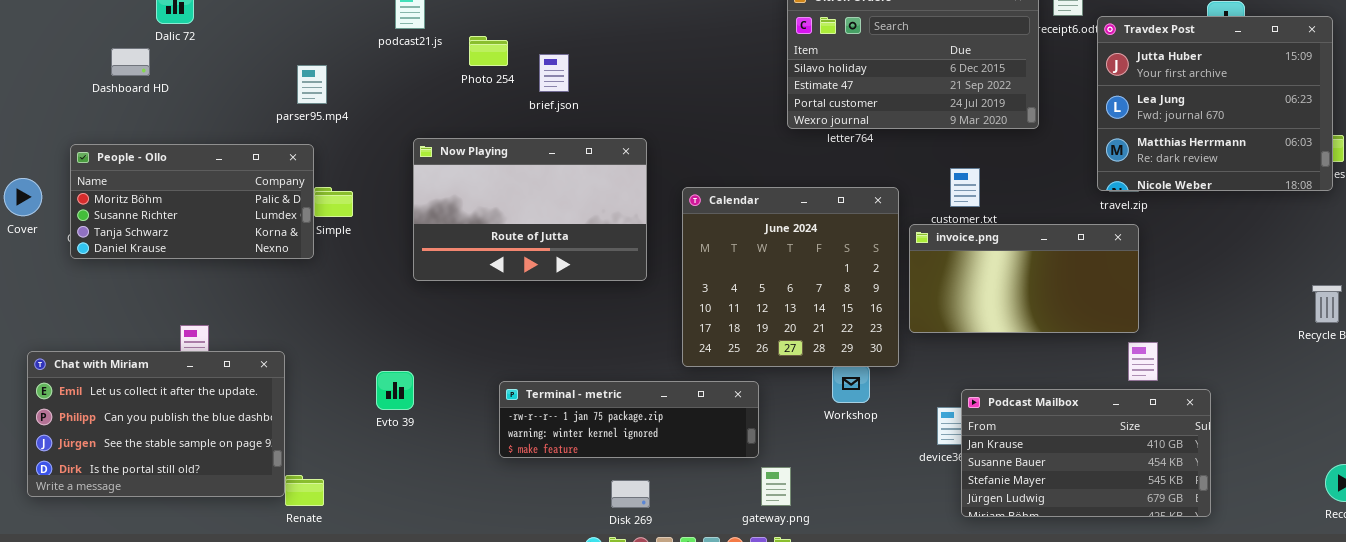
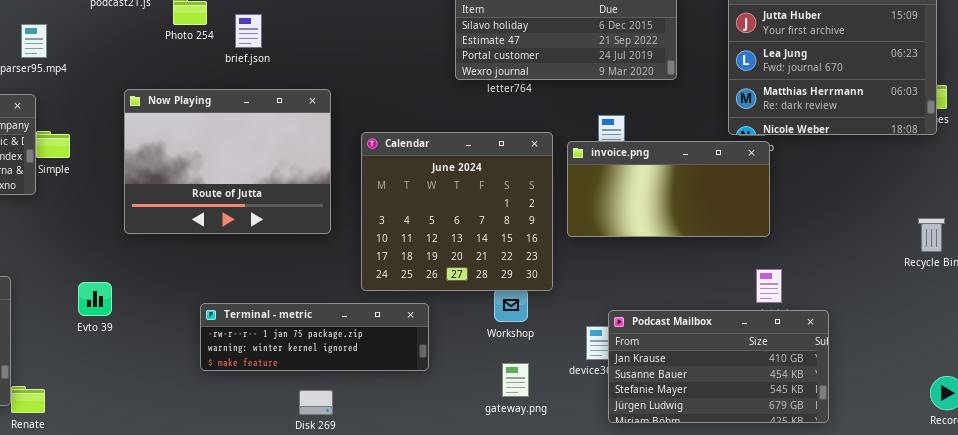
Now Playing: [413,138,647,281] -> [124,89,331,234], resized
invoice.png: [909,224,1139,333] -> [567,141,770,237], moved
Evto 39: [376,371,414,410] -> [78,282,112,316], moved
gateway.png: [761,467,791,506] -> [502,363,529,397], moved

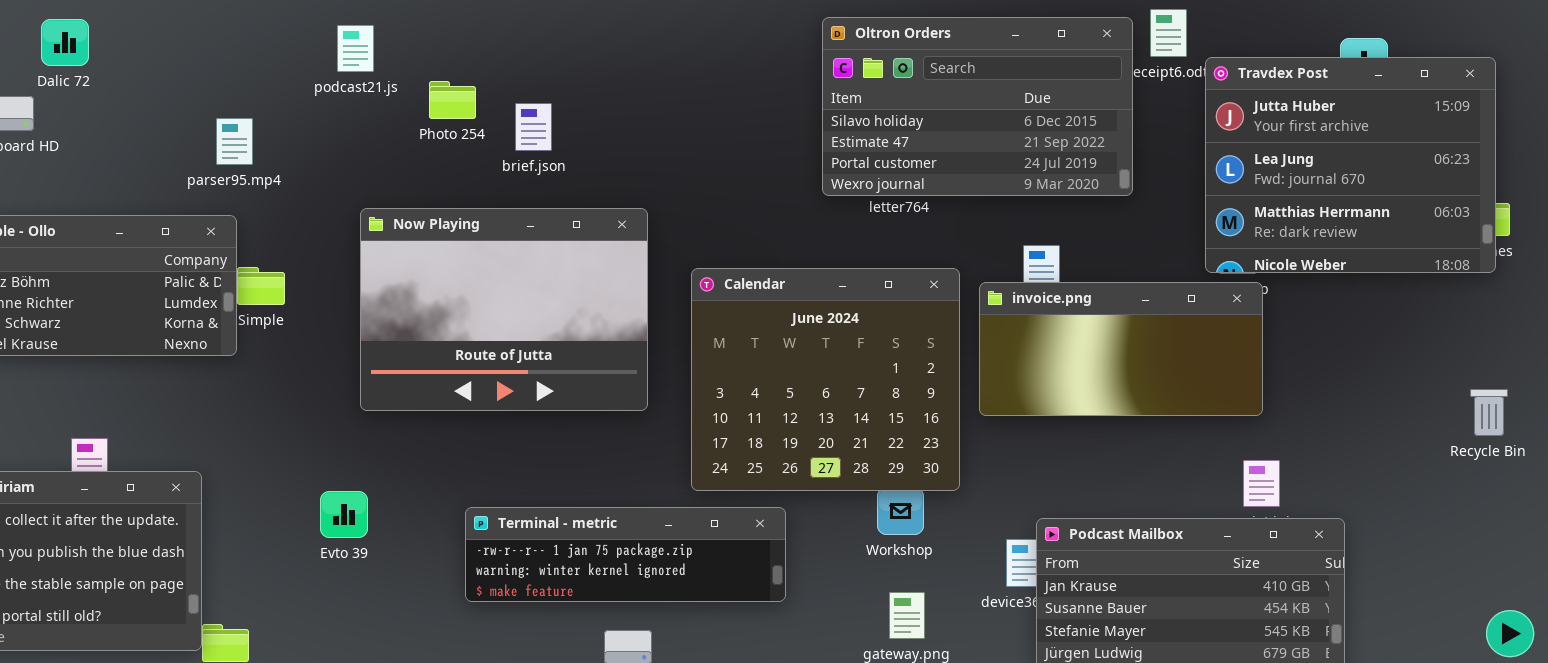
Evto 39: [78,282,112,316] -> [320,491,368,538], moved

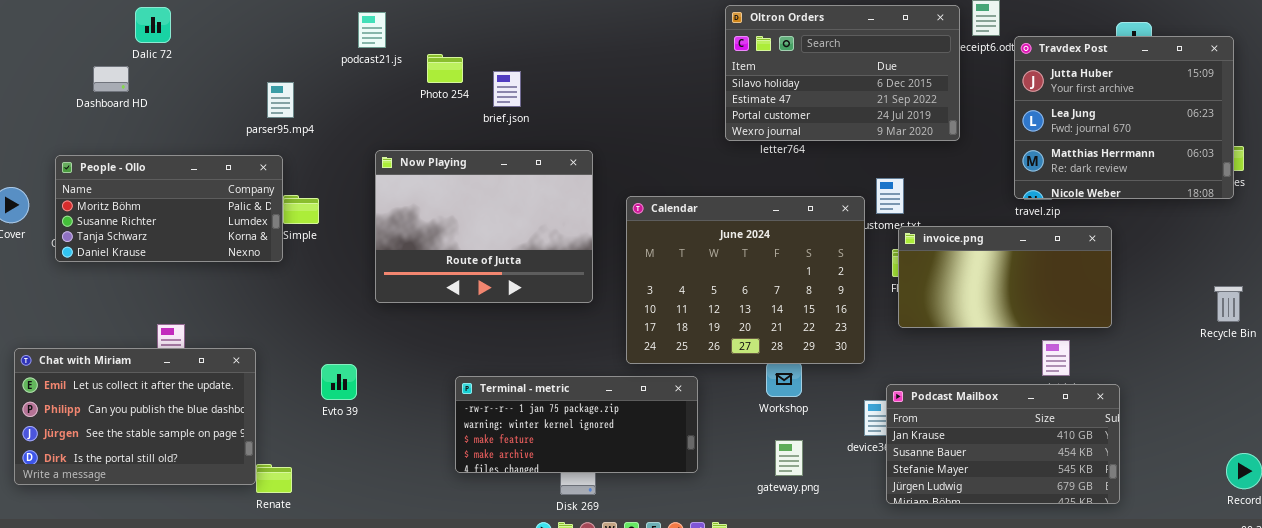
Calendar: [691,268,960,491] -> [626,196,865,364], resized
invoice.png: [979,282,1263,416] -> [898,226,1112,328], moved
Evto 39: [320,491,368,538] -> [321,364,357,400], moved
Terminal - metric: [465,507,786,602] -> [455,376,698,473], resized

